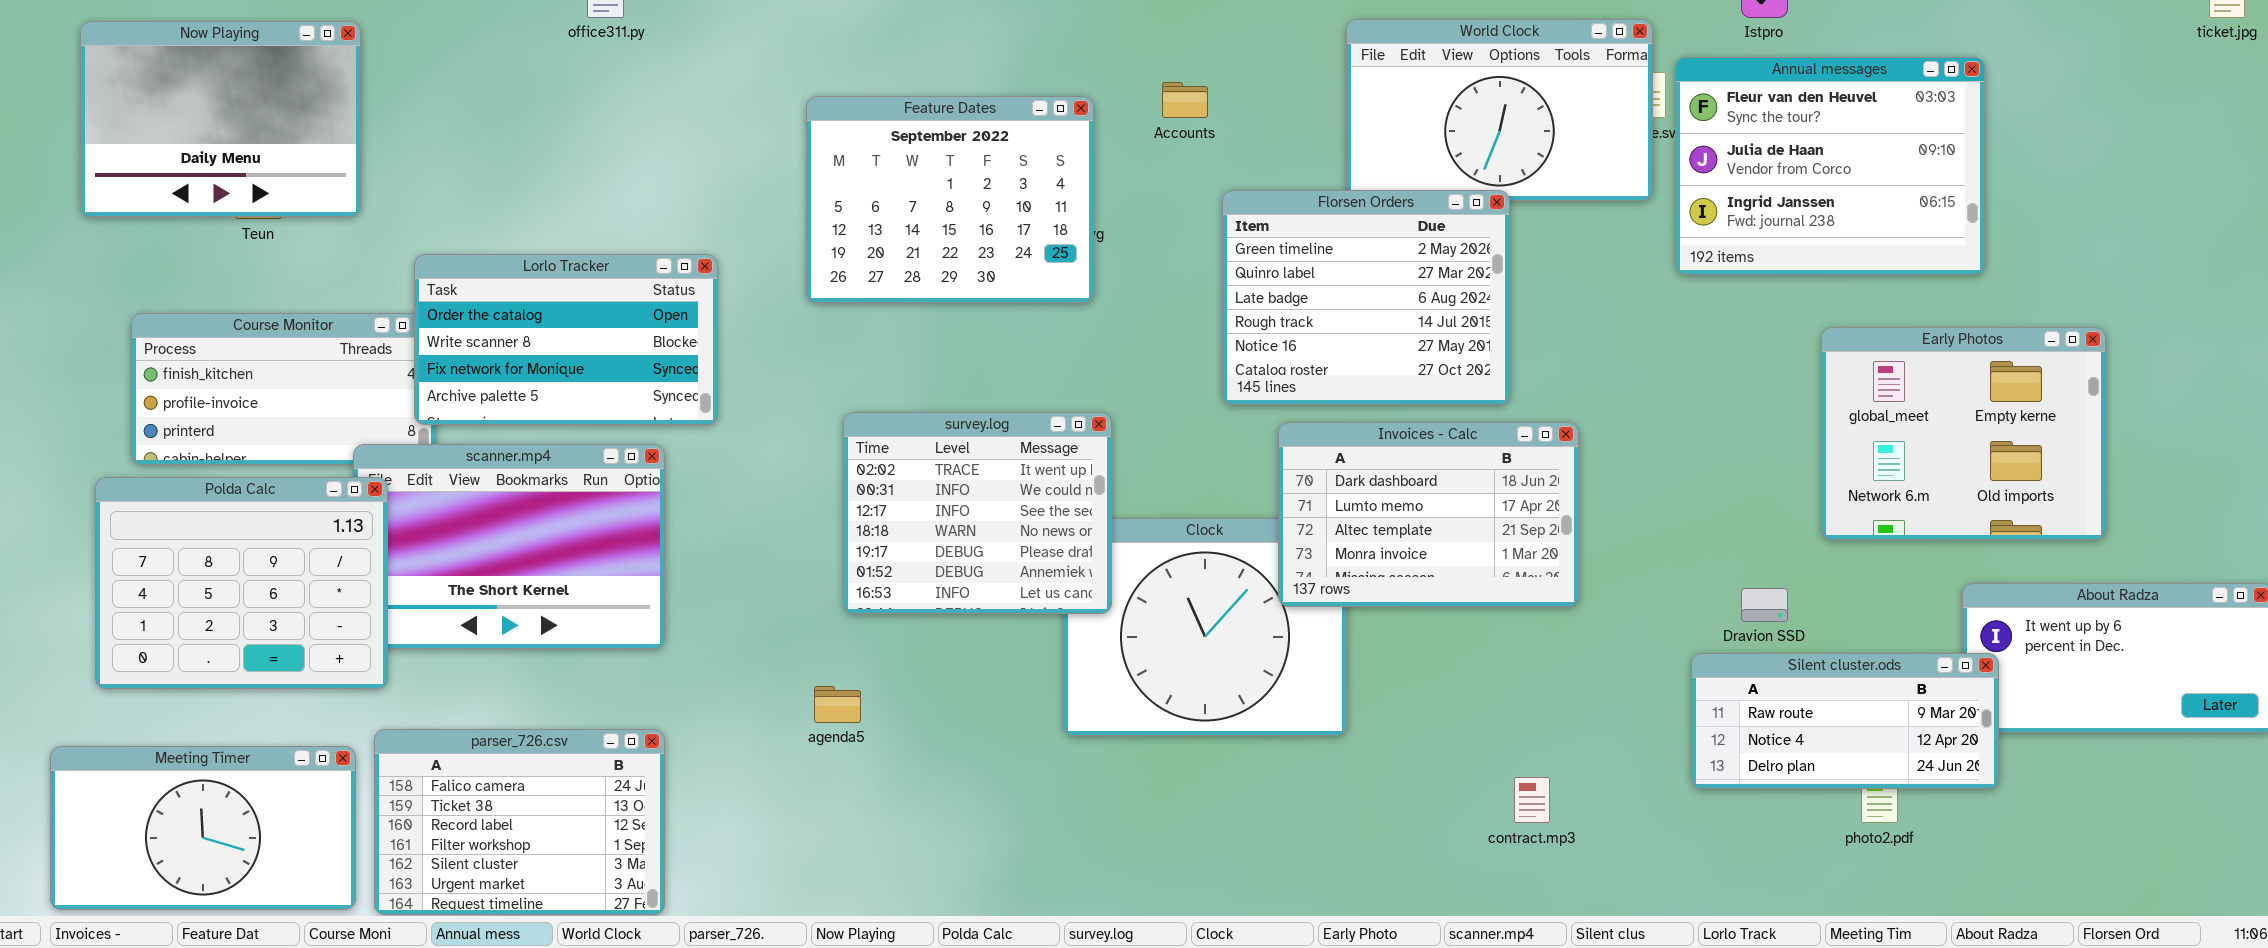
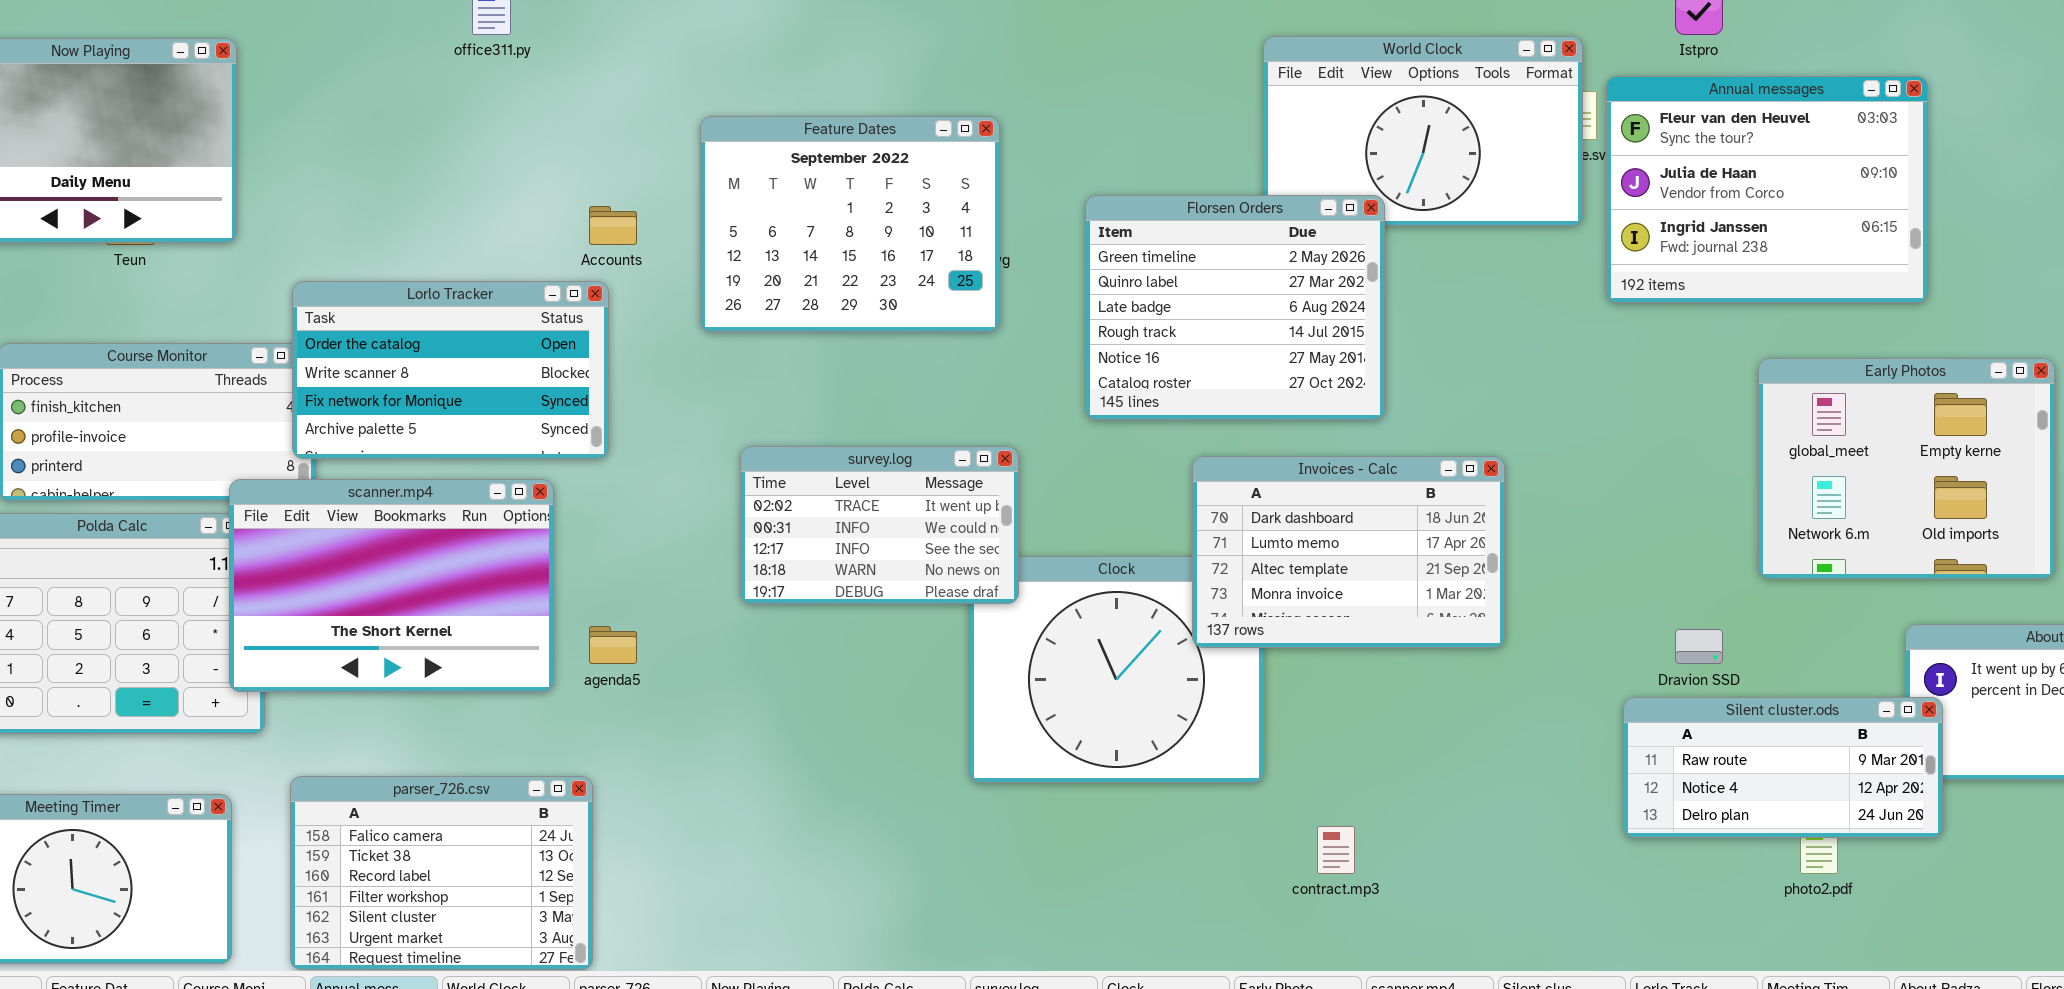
Accounts: [1162,82,1208,118] -> [589,206,637,245], moved
Florsen Orders: [1222,190,1510,405] -> [1085,195,1385,420], moved
survey.log: [843,412,1112,614] -> [740,446,1019,604], resized
scanner.mp4: [353,444,665,649] -> [229,479,554,692], raised
agenda5: [814,686,861,723] -> [589,626,637,664], moved
parser_726.csv: [374,729,665,915] -> [290,776,593,970], moved
contract.mp3: [1514,777,1550,823] -> [1317,826,1355,874], moved

